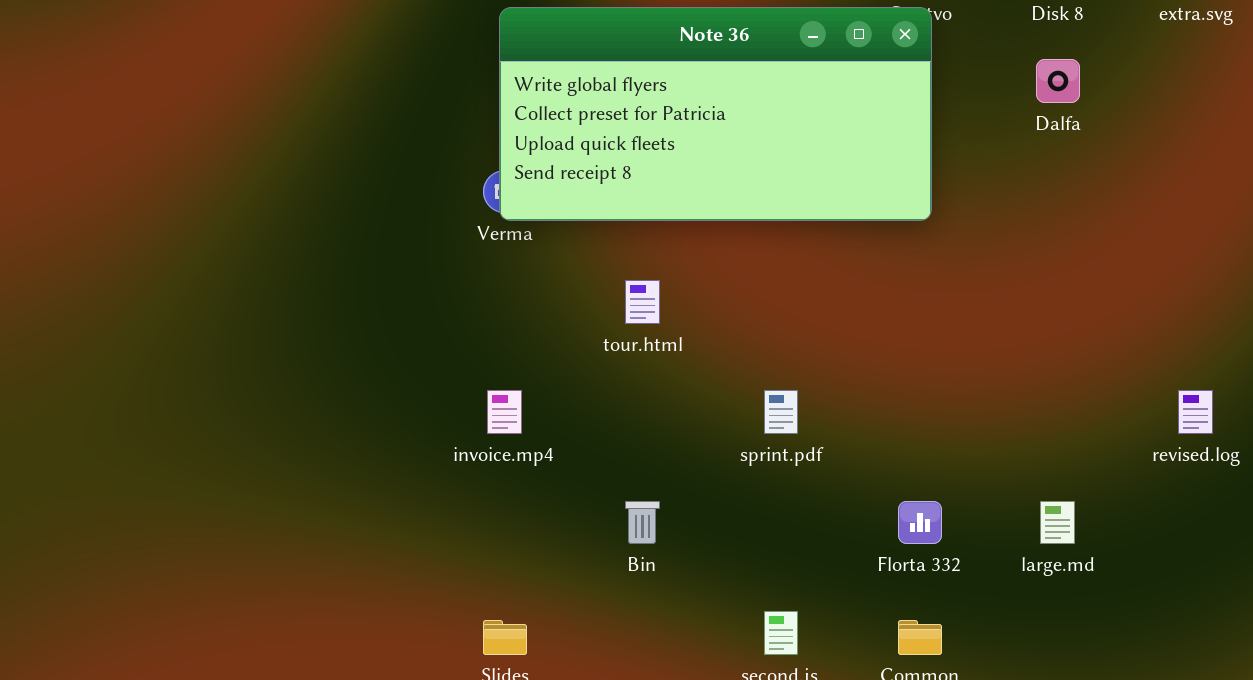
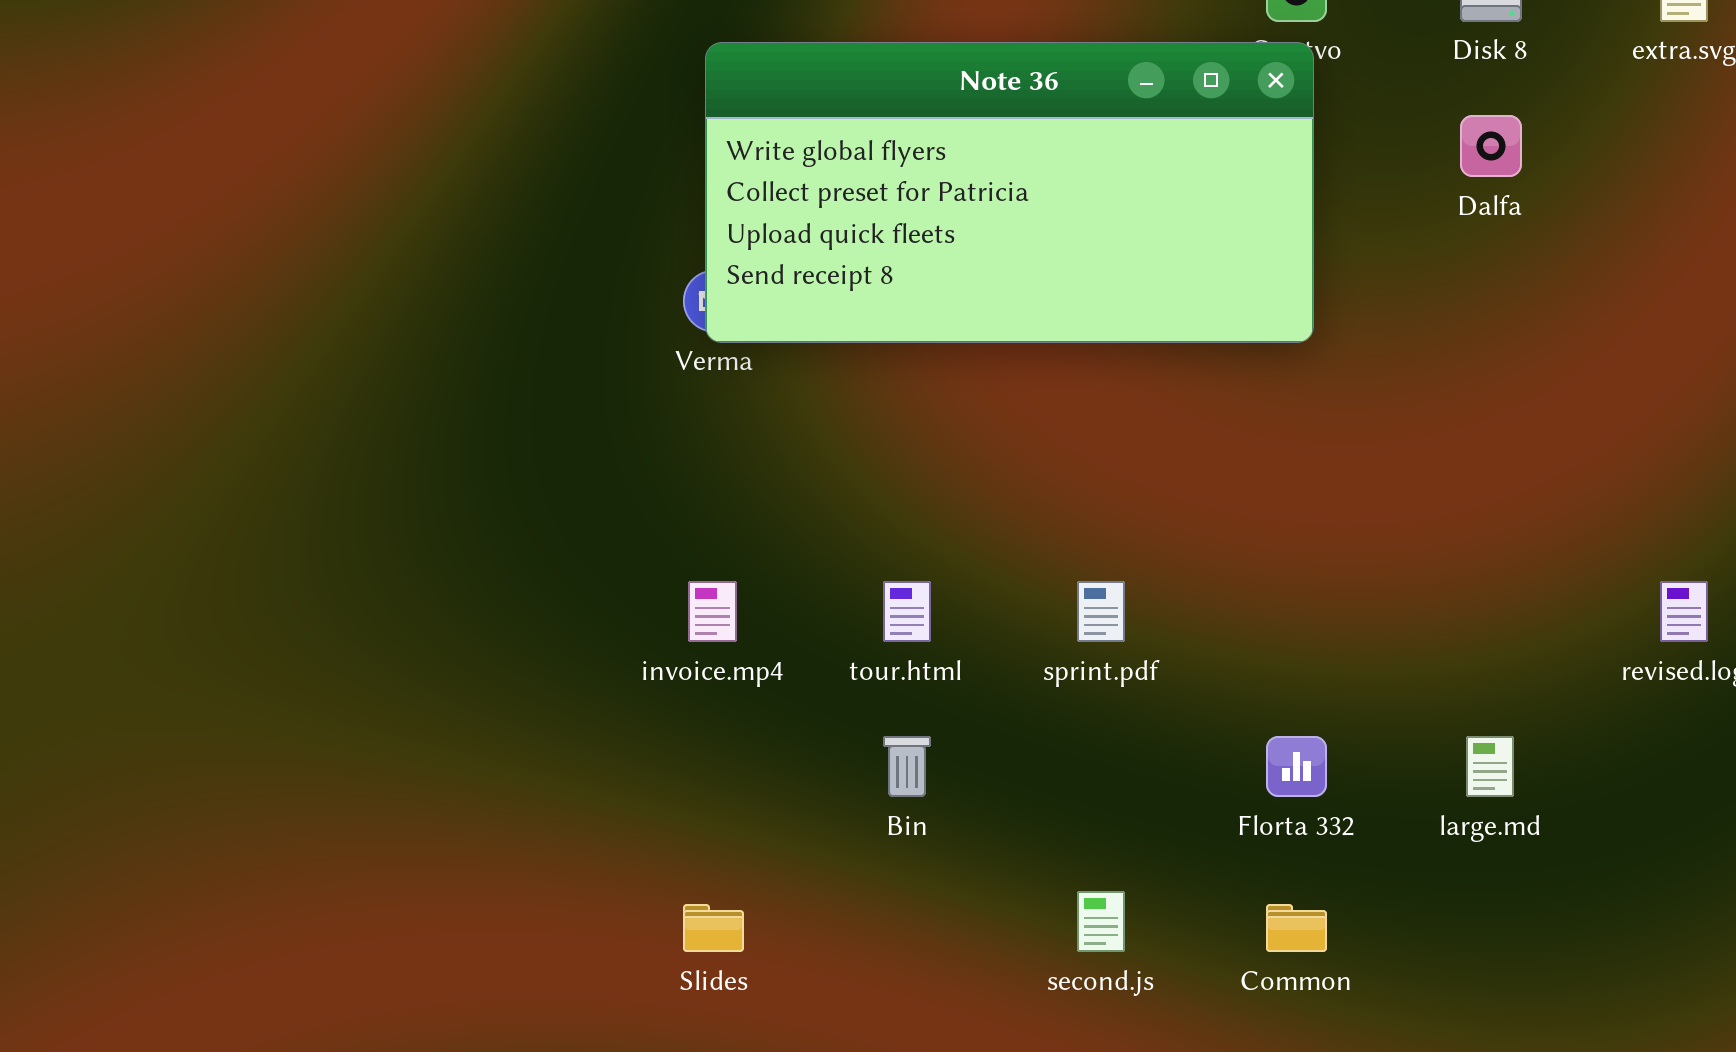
tour.html: [625,280,660,324] -> [883,581,931,642], moved

